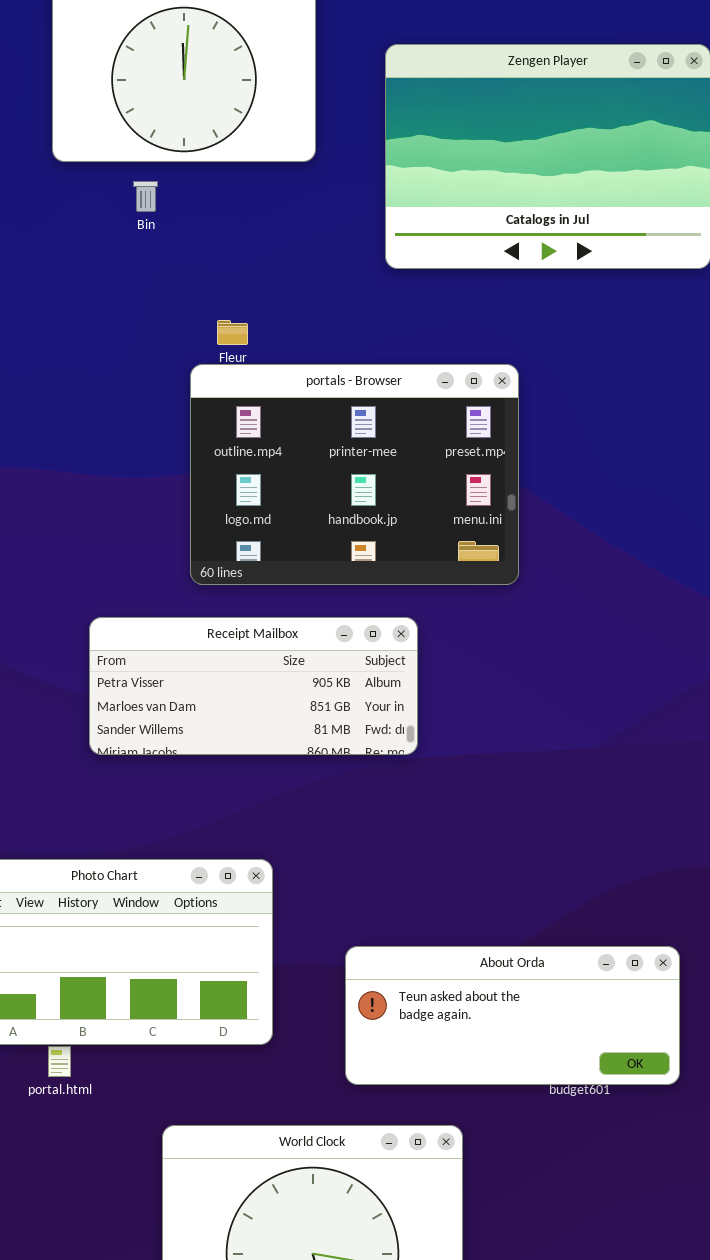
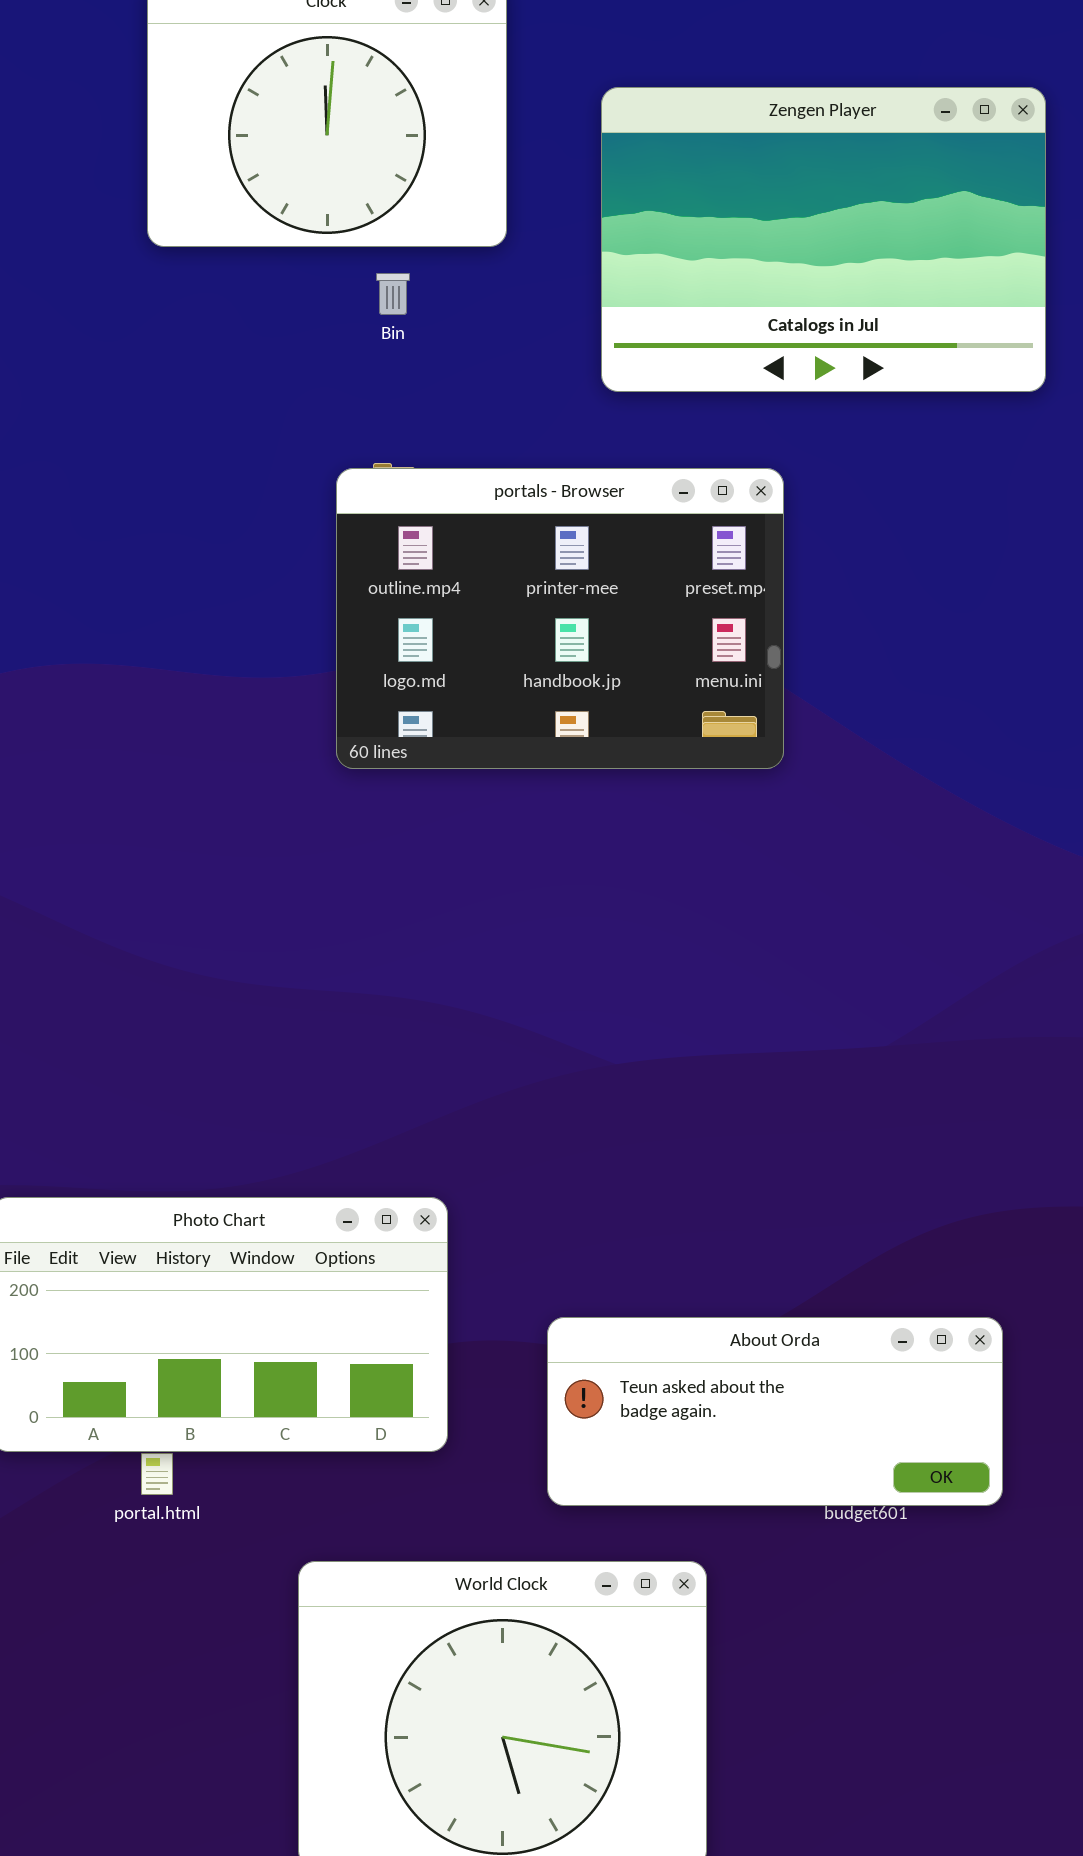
Bin: [133,181,158,212] -> [376,273,410,315], moved
portals - Browser: [190,364,519,585] -> [336,468,784,769], moved
Receipt Mailbox: [89,617,418,755] -> none, closed

